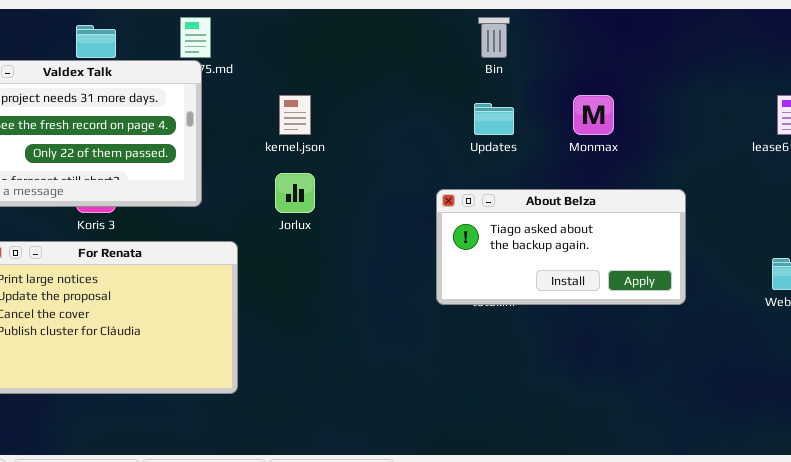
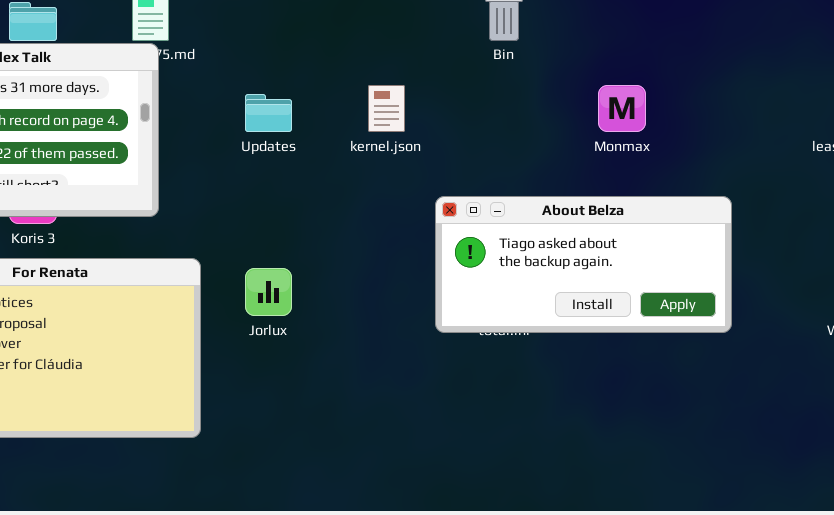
kernel.json: [279,95,311,135] -> [368,85,405,132], moved
Updates: [474,103,514,135] -> [245,94,292,132], moved
Jorlux: [275,173,315,213] -> [245,268,292,316], moved

